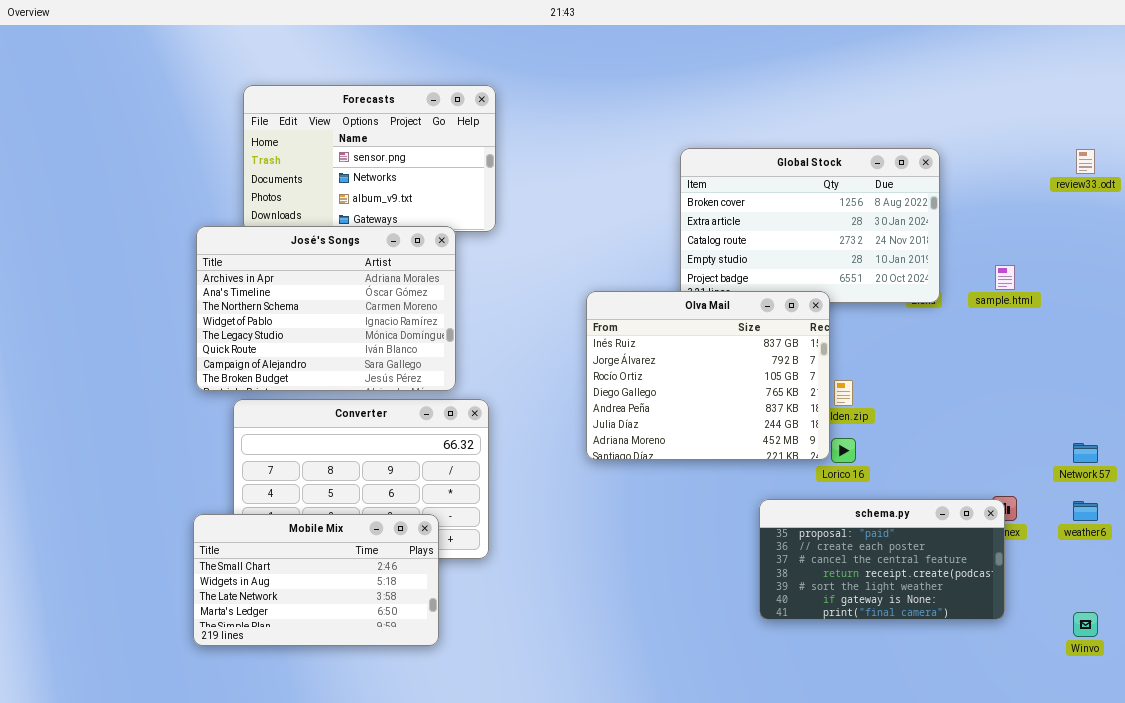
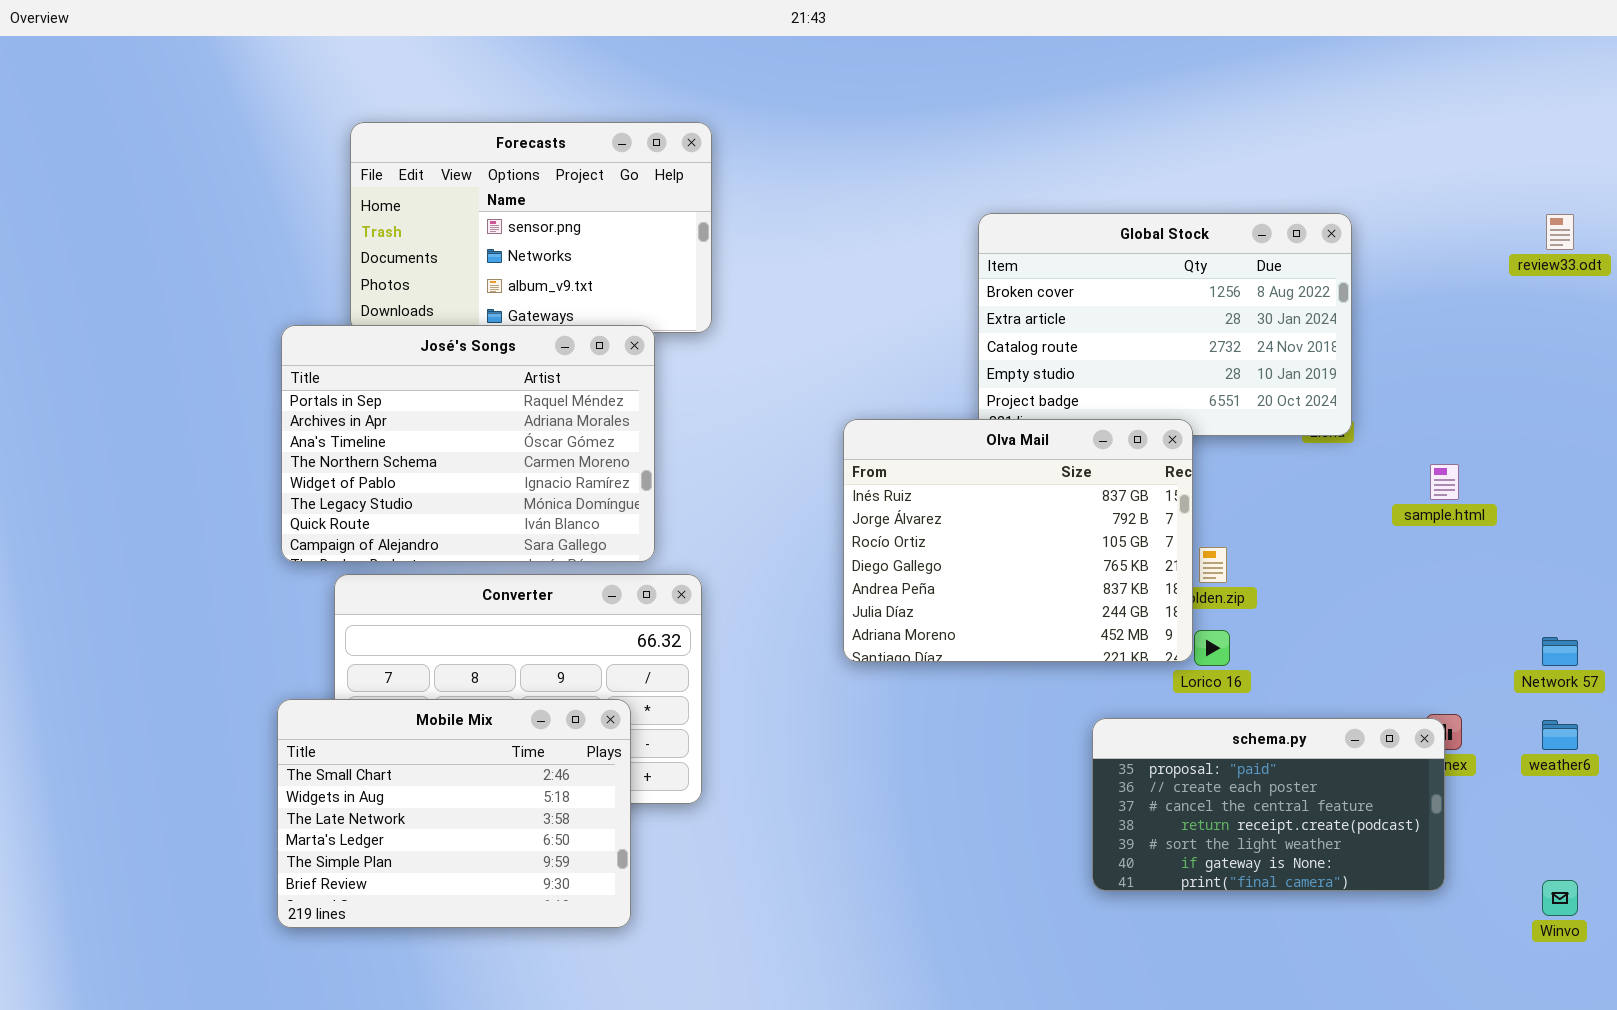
José's Songs: [196,226,456,391] -> [281,325,655,562], scrolled up 1 row
sample.html: [995,265,1015,290] -> [1430,464,1459,500], moved
Mobile Mix: [193,514,439,646] -> [277,699,631,928], resized

